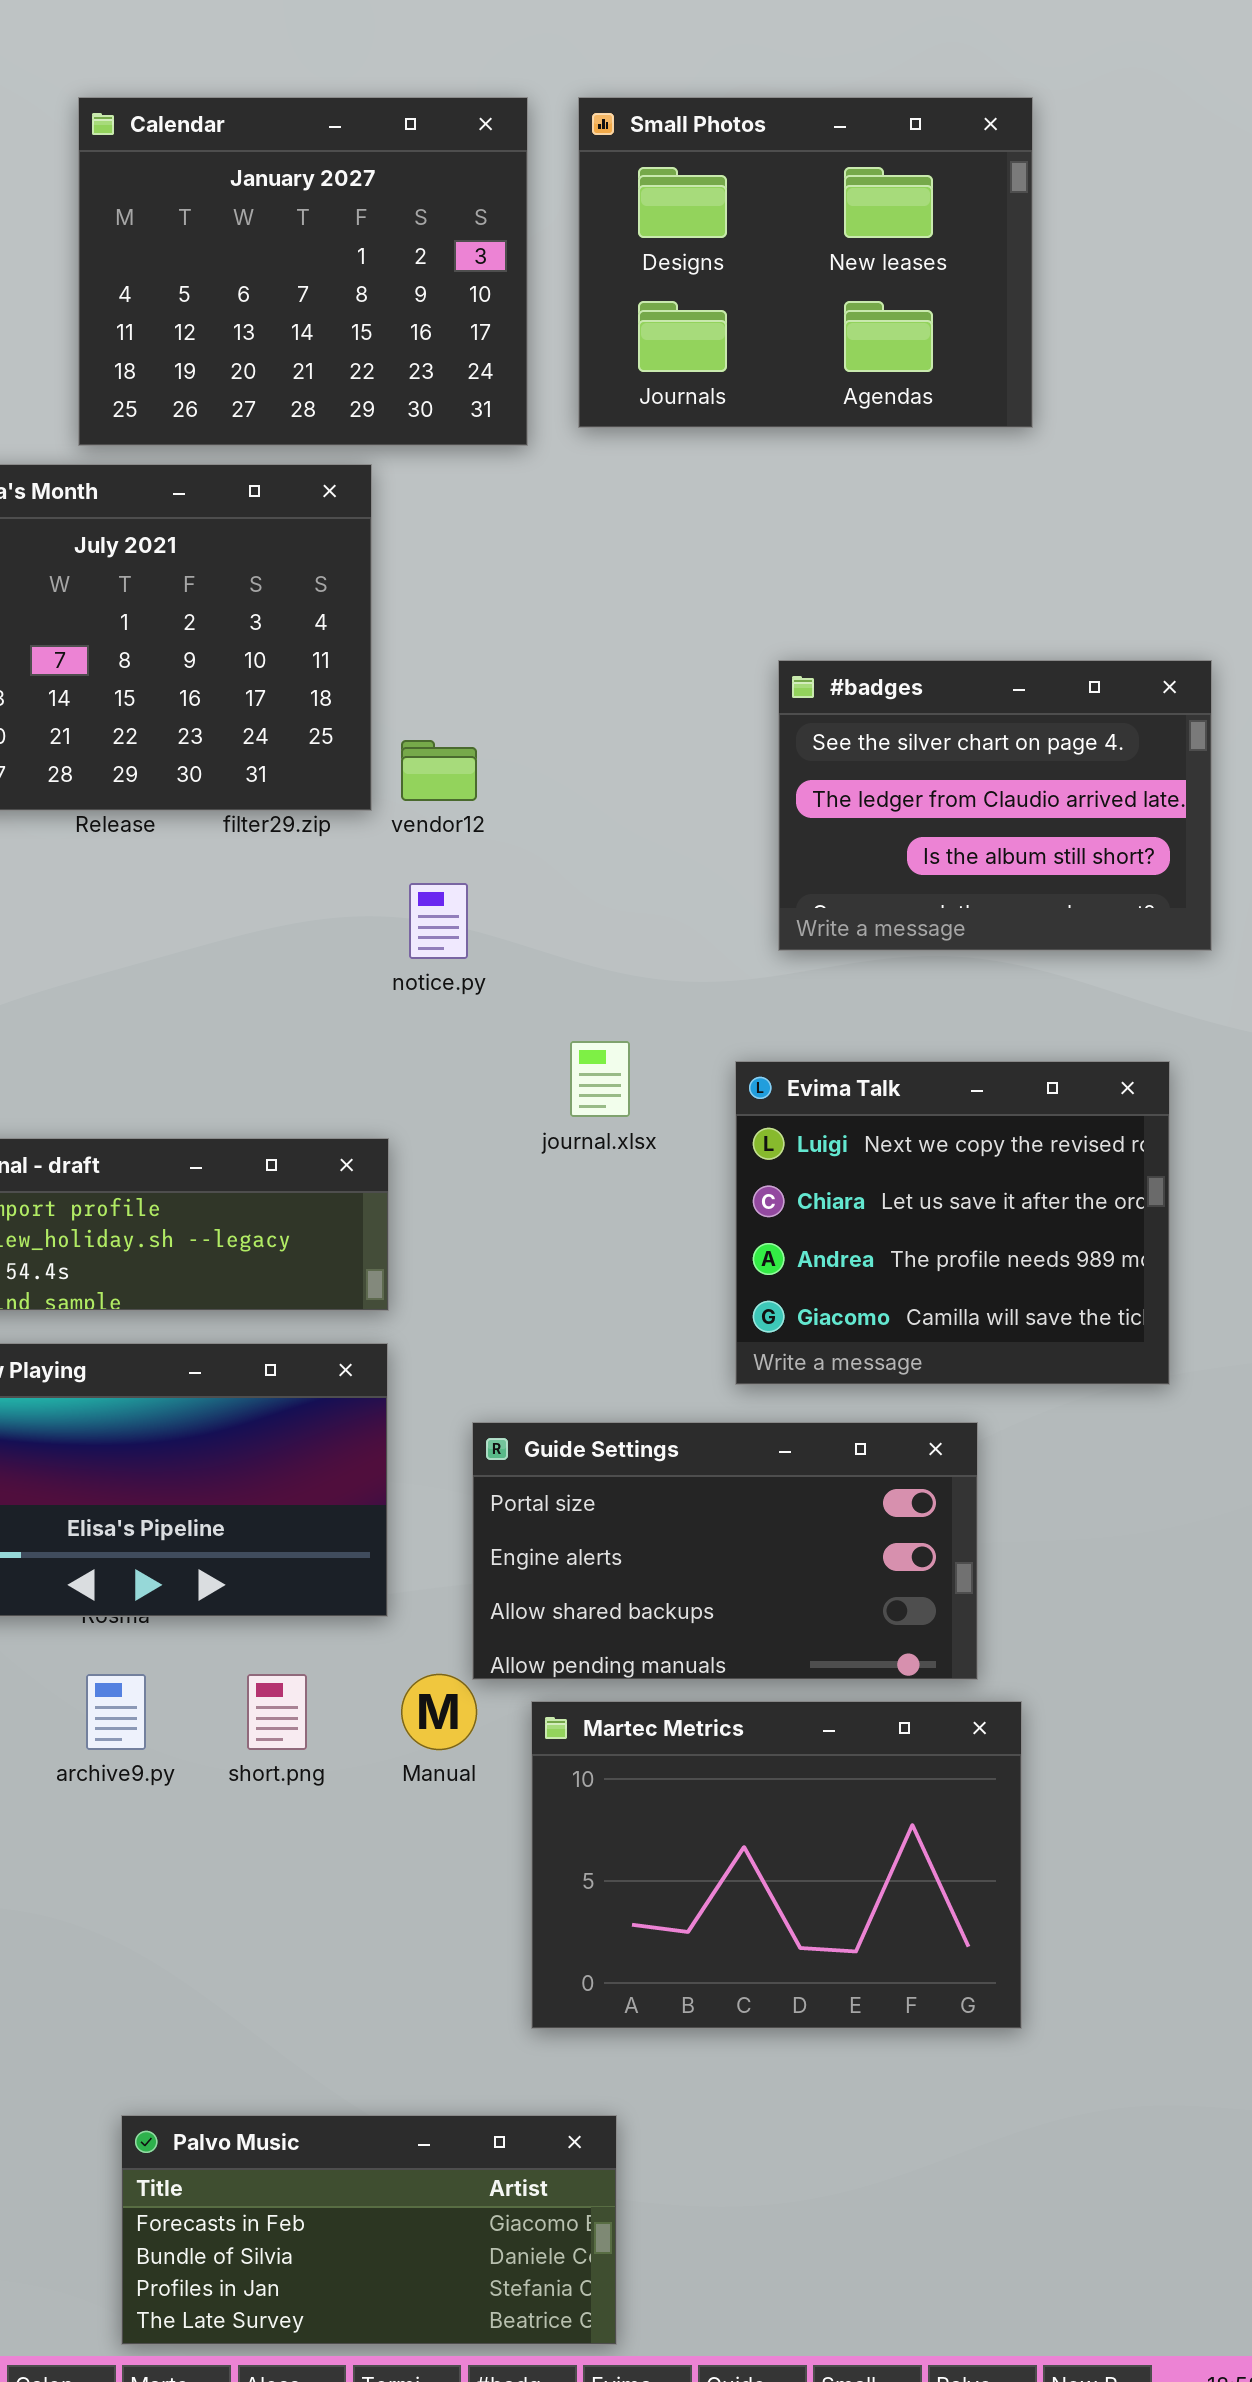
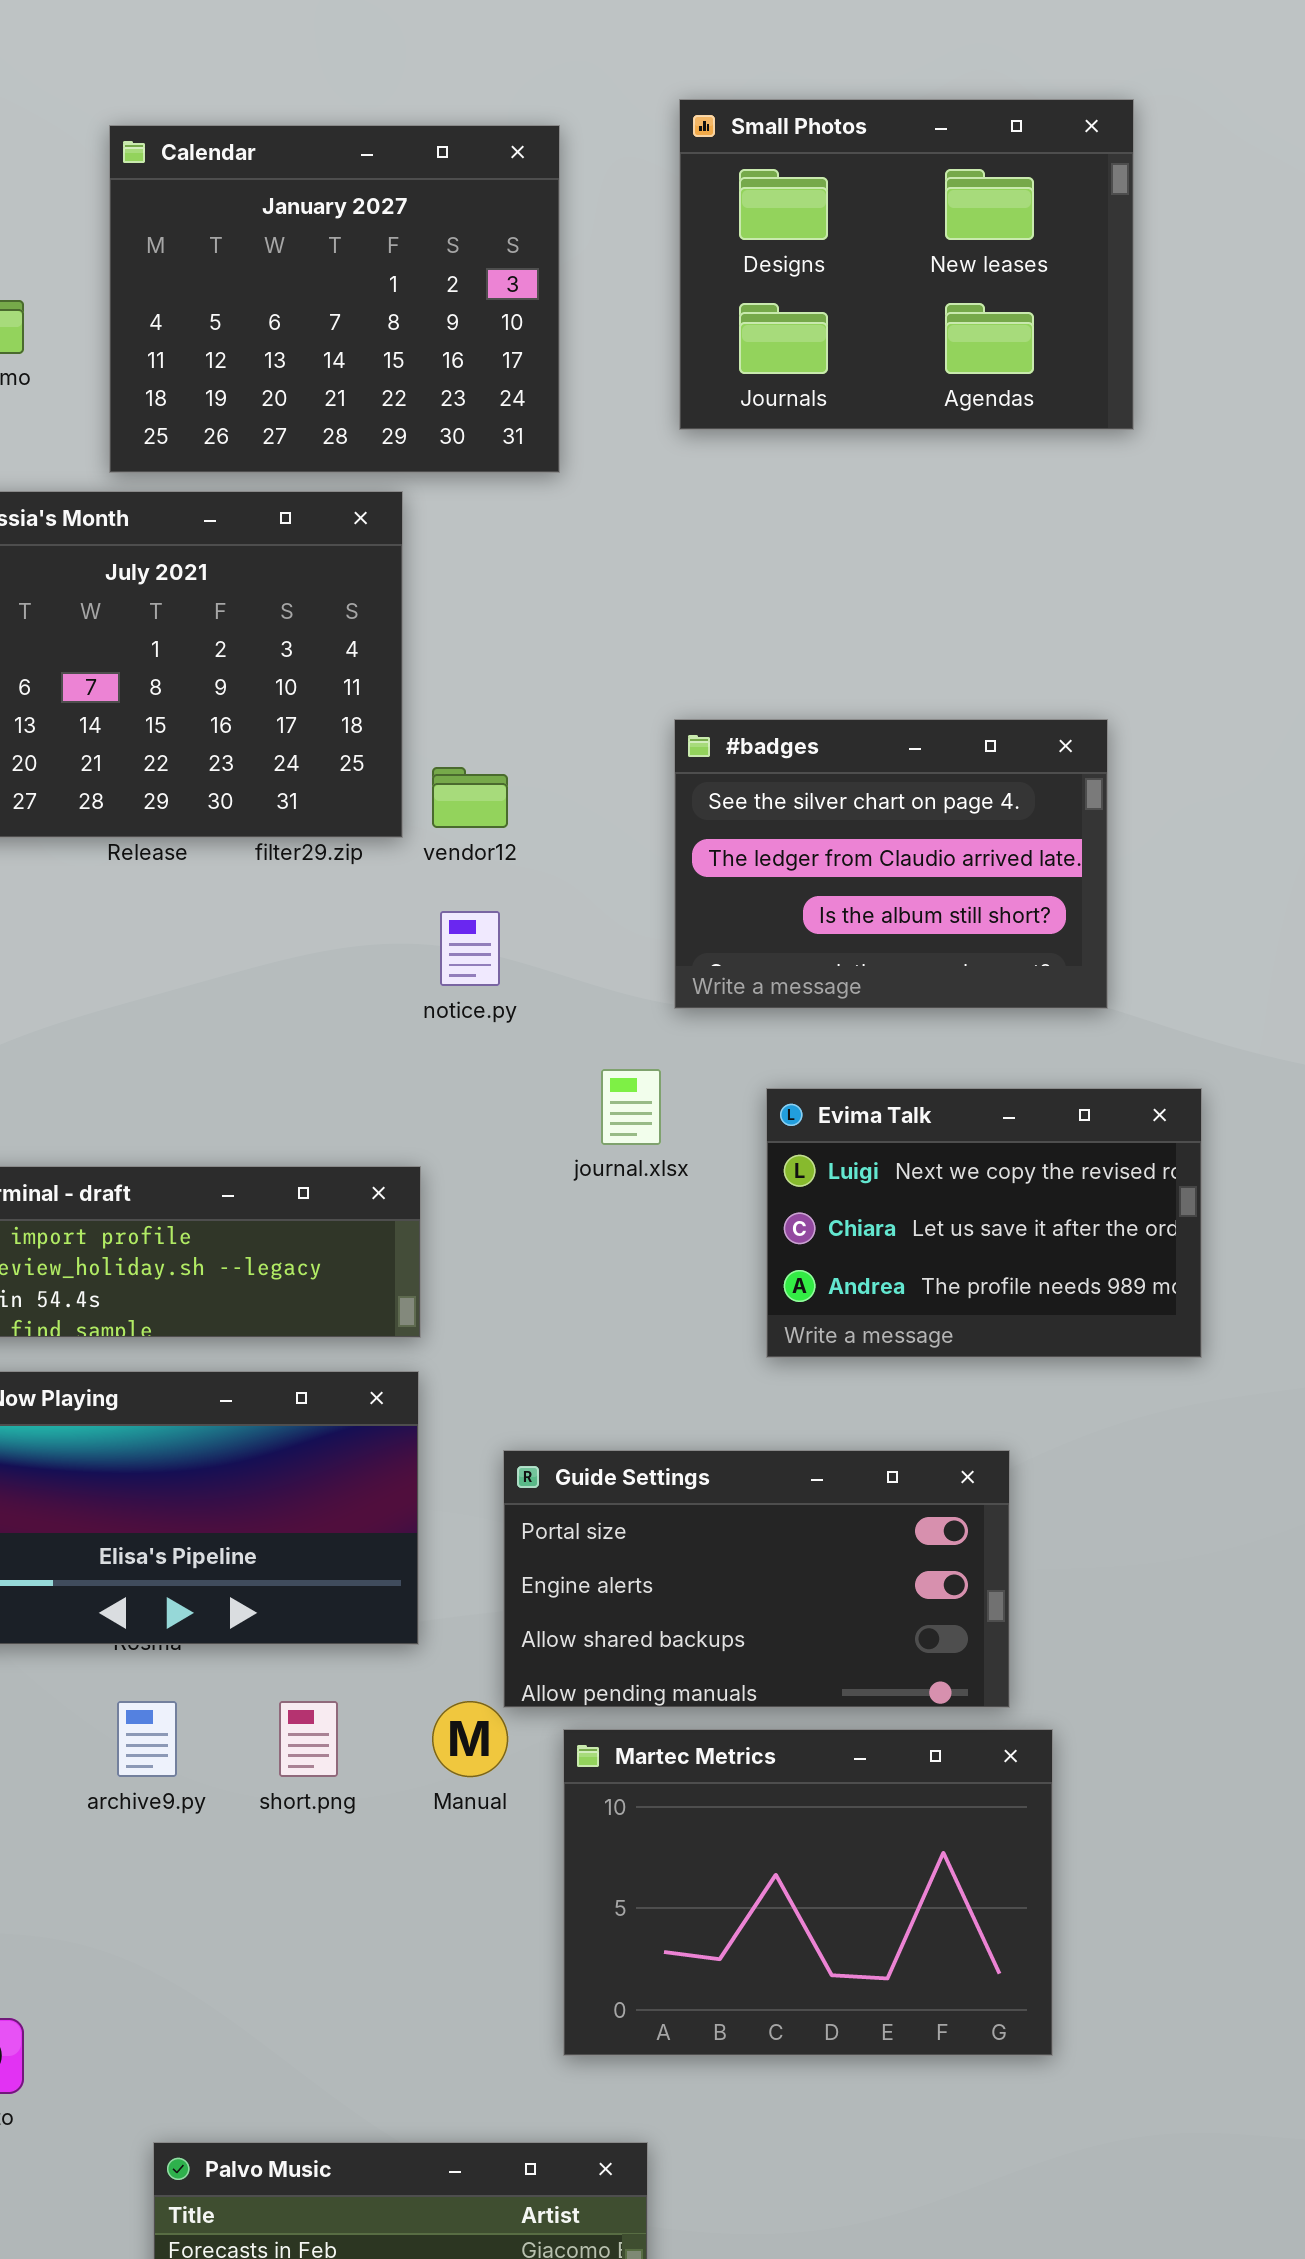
Small Photos: [578,97,1033,428] -> [679,99,1134,430], moved
#badges: [778,660,1212,951] -> [674,719,1108,1009], moved
Evima Talk: [735,1061,1170,1385] -> [766,1088,1202,1358], resized

